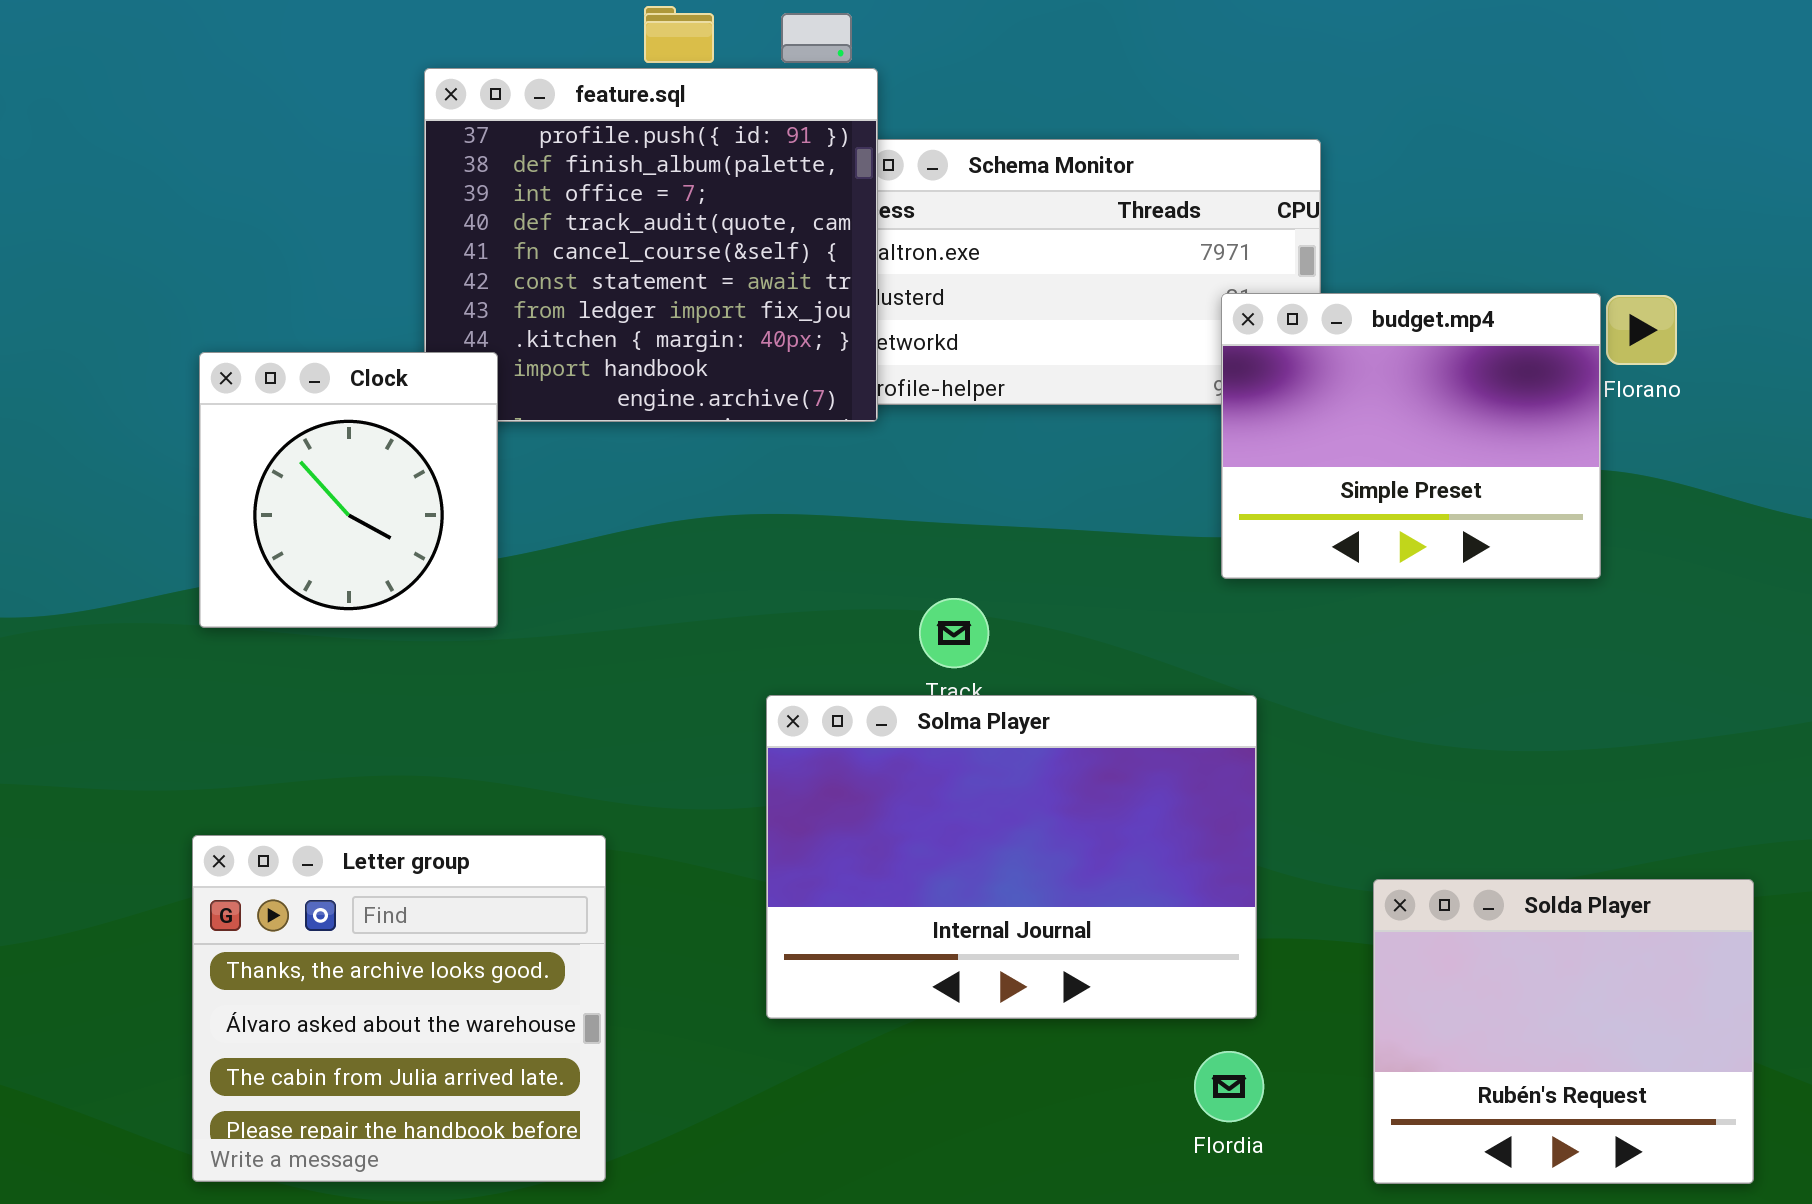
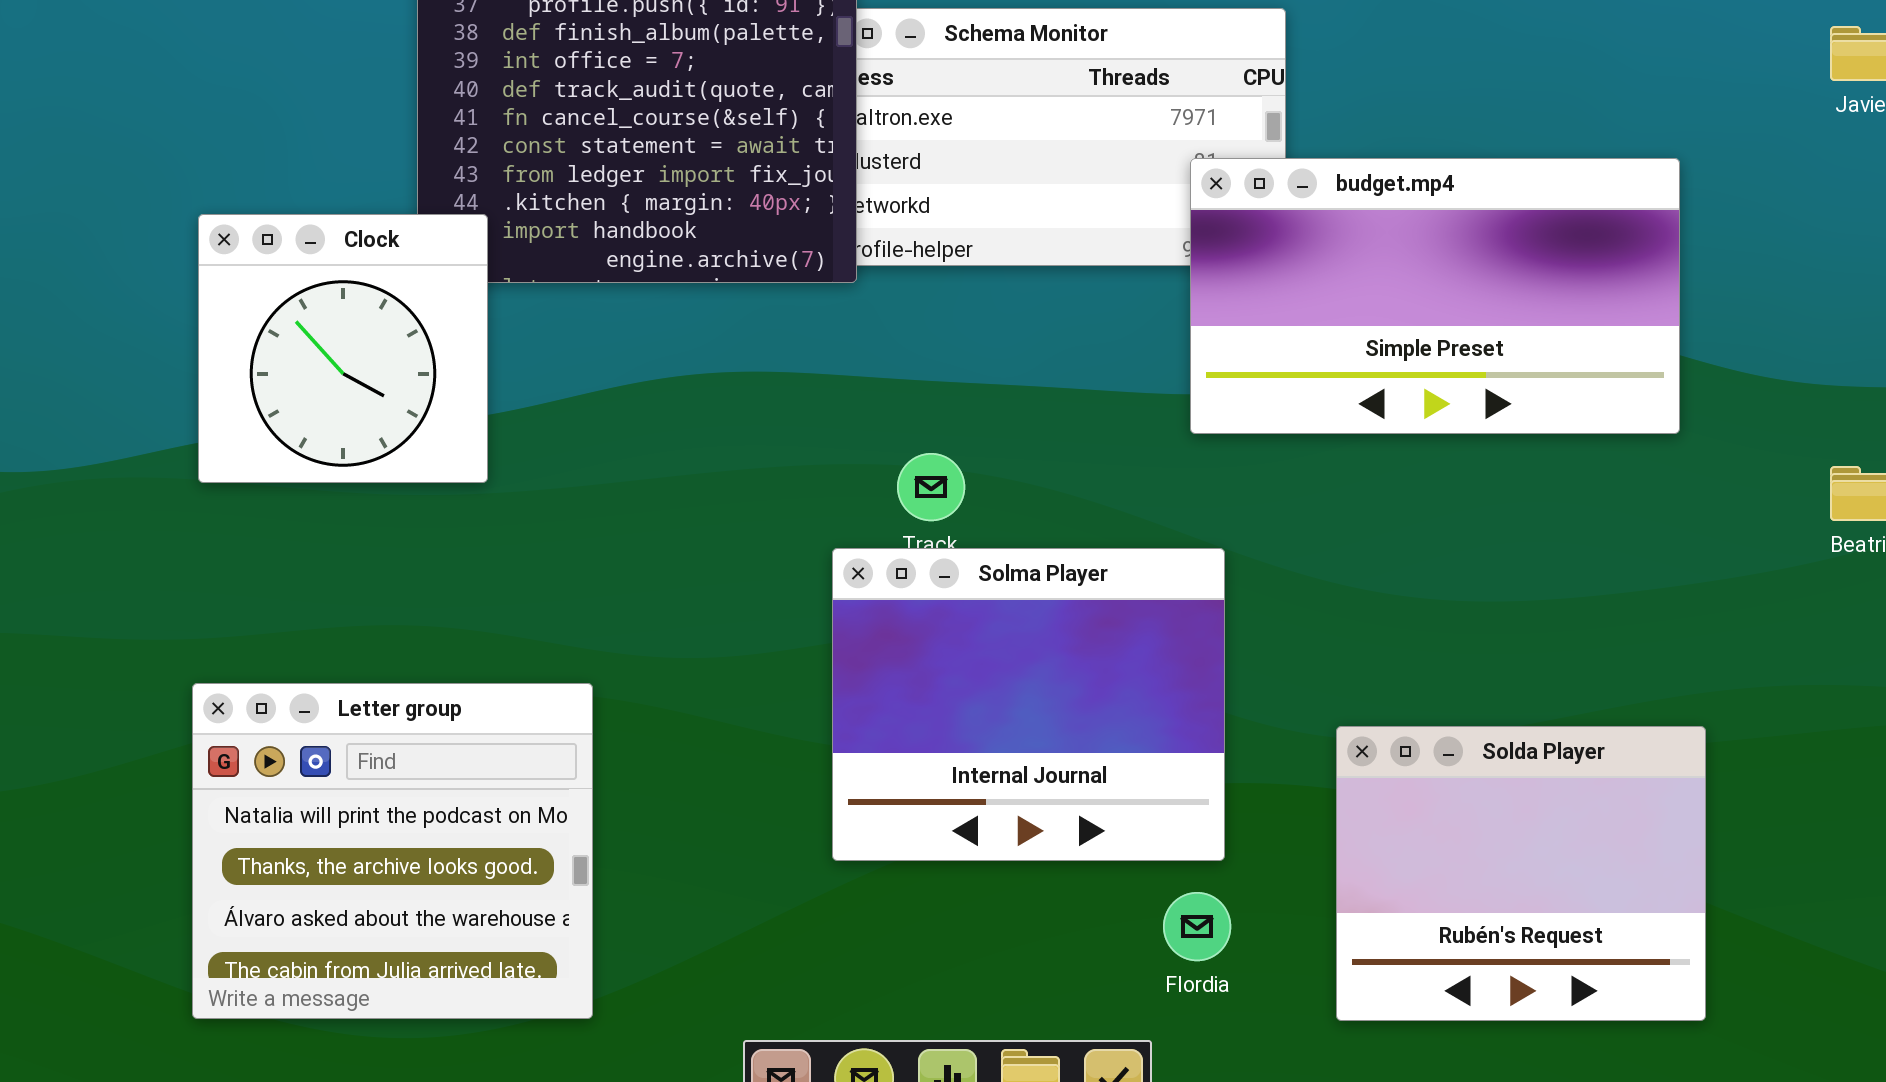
budget.mp4: [1221,293,1601,579] -> [1190,158,1680,434], resized
Solma Player: [766,695,1257,1019] -> [832,548,1225,861], resized
Letter group: [192,835,606,1182] -> [192,683,593,1019], scrolled up 1 row

